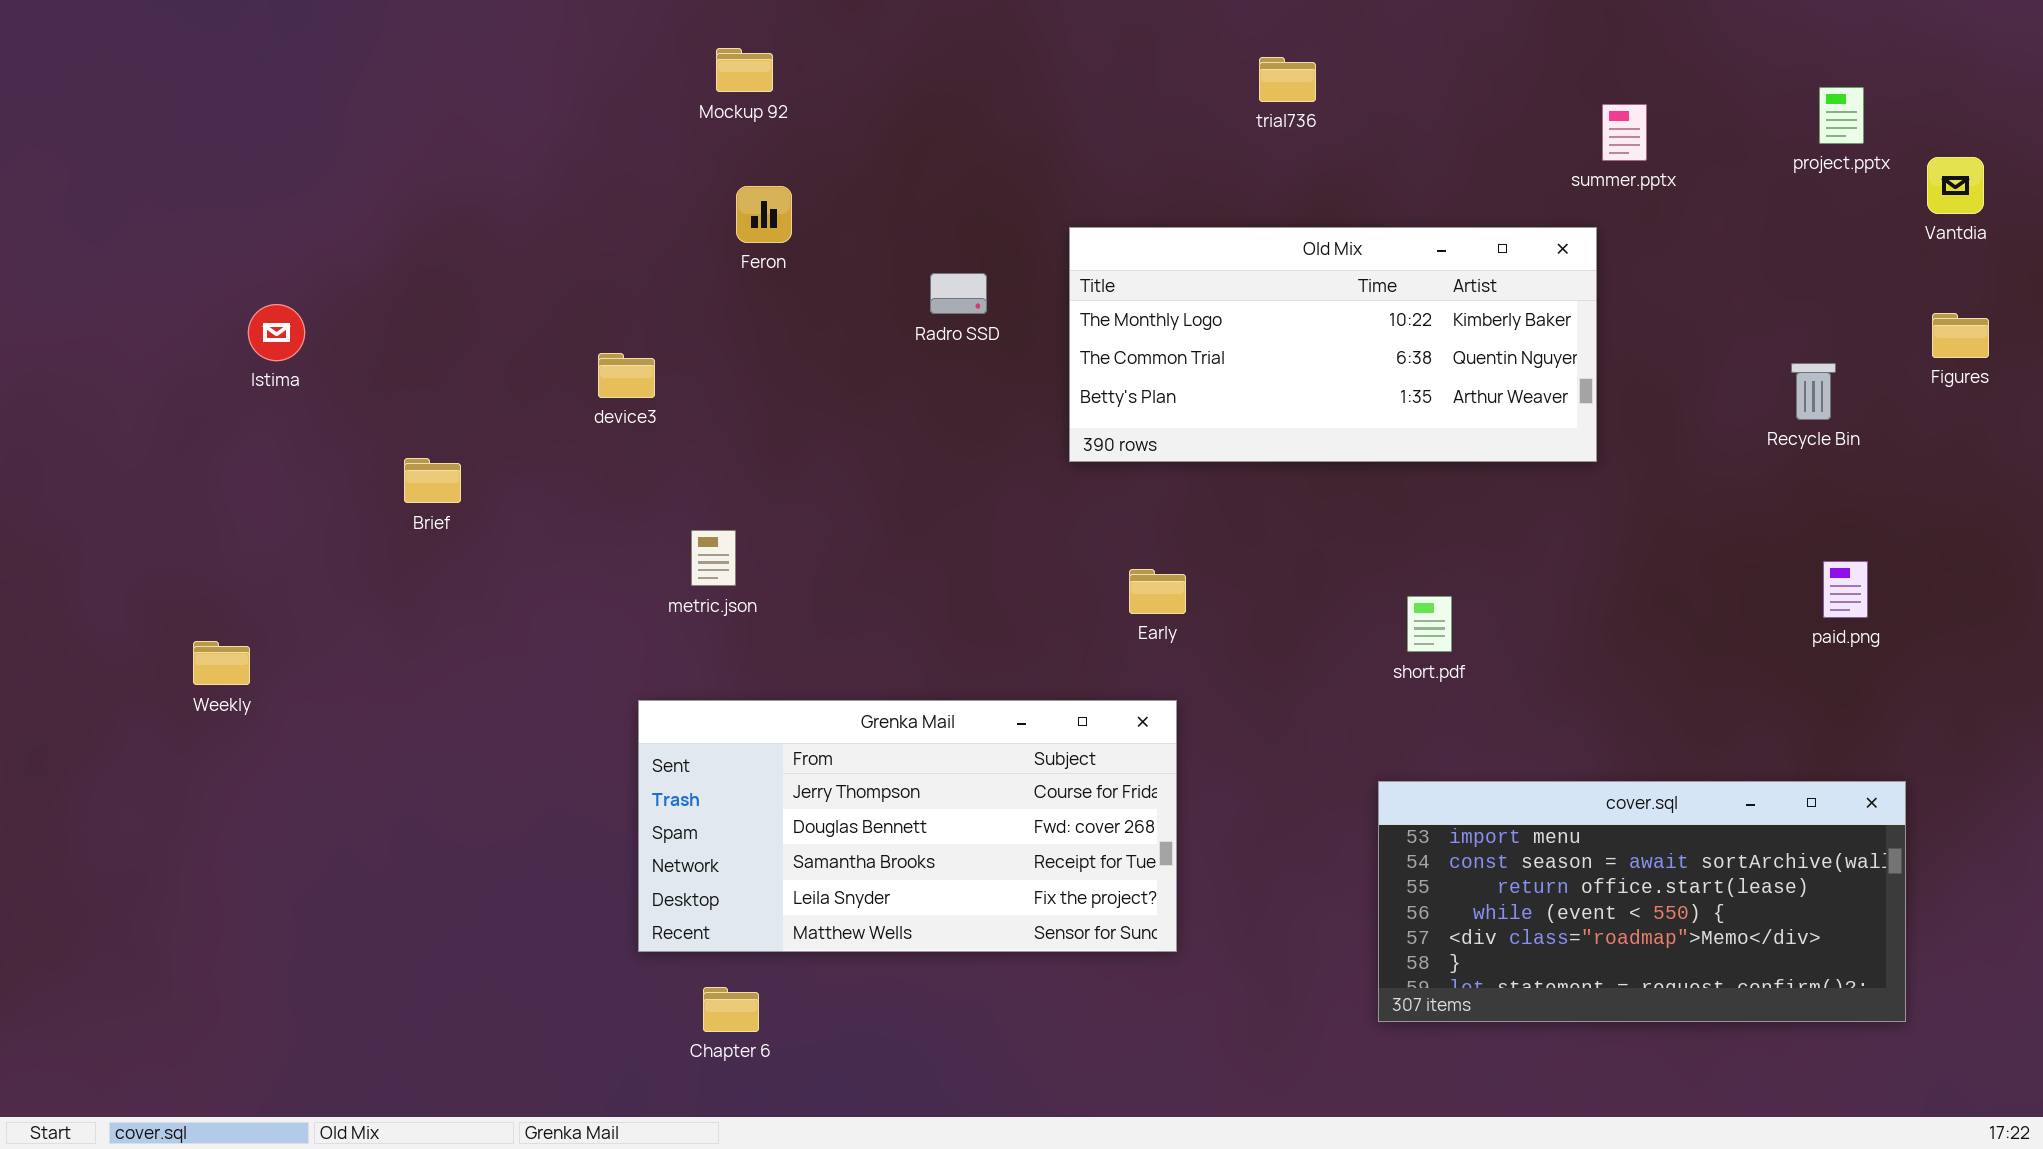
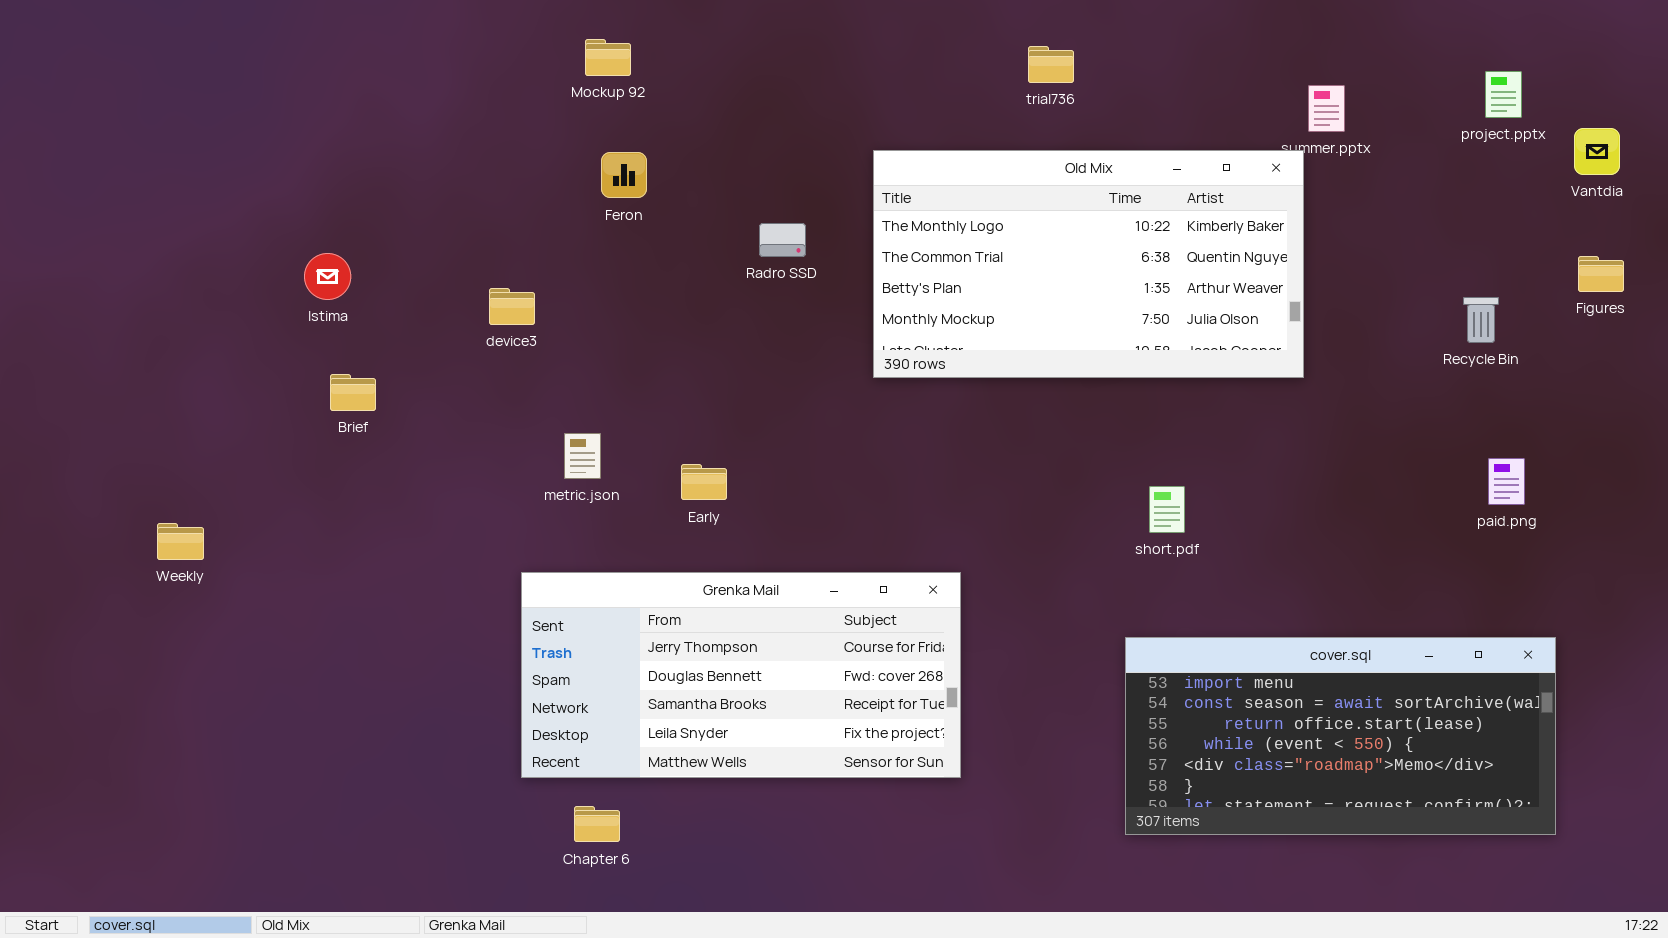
Old Mix: [1069,227,1597,462] -> [873,150,1304,378], resized
Istima: [248,304,305,361] -> [304,253,351,300], moved
Early: [1129,569,1186,614] -> [681,464,727,500], moved

